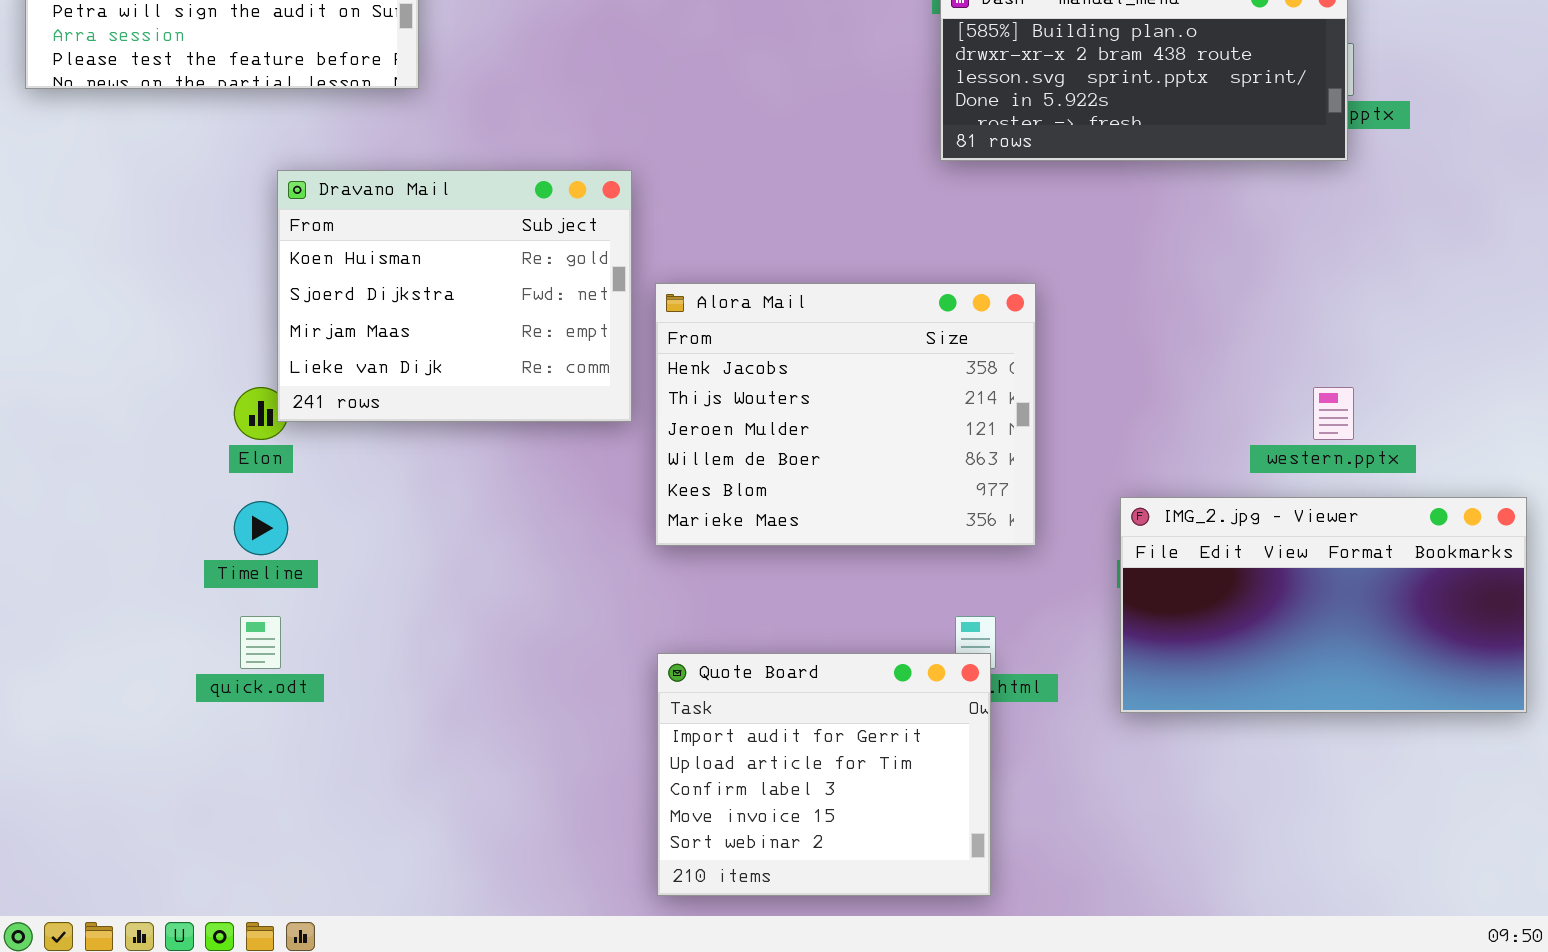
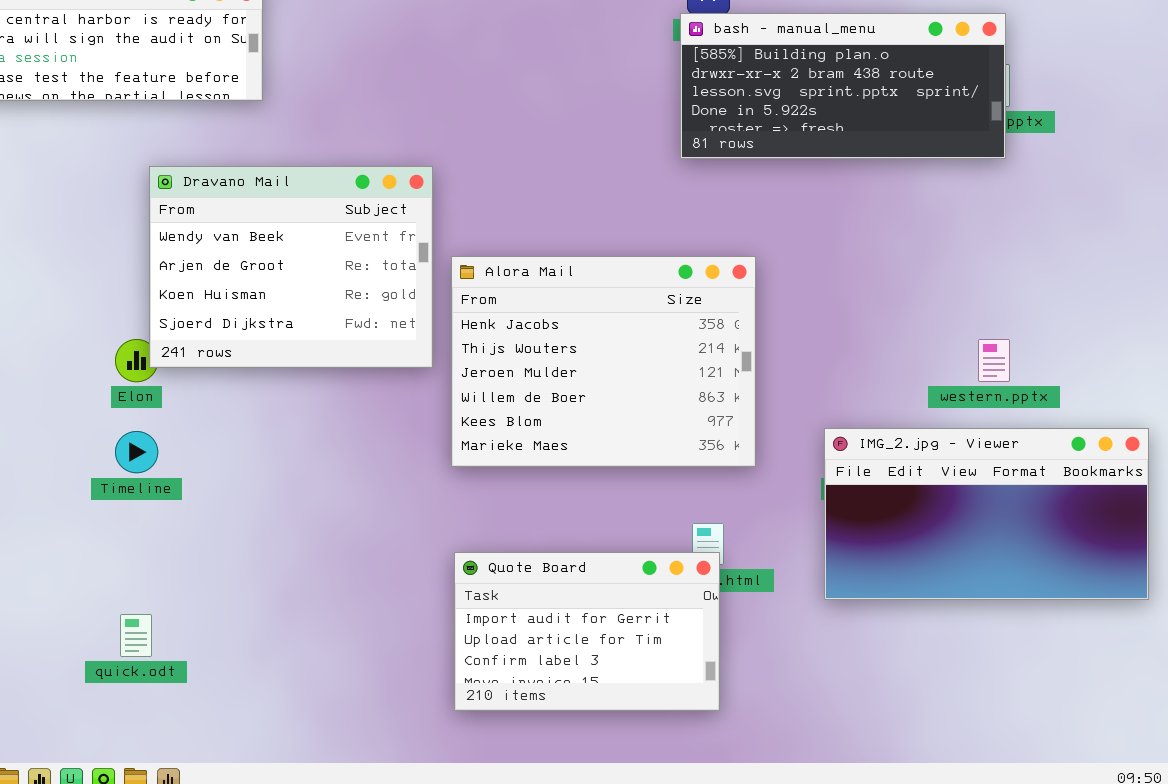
Dravano Mail: [277,170,632,422] -> [149,166,433,368], scrolled up 2 rows
quick.odt: [240,616,281,669] -> [120,614,152,657], moved
Quote Board: [657,653,991,896] -> [454,552,720,711], resized

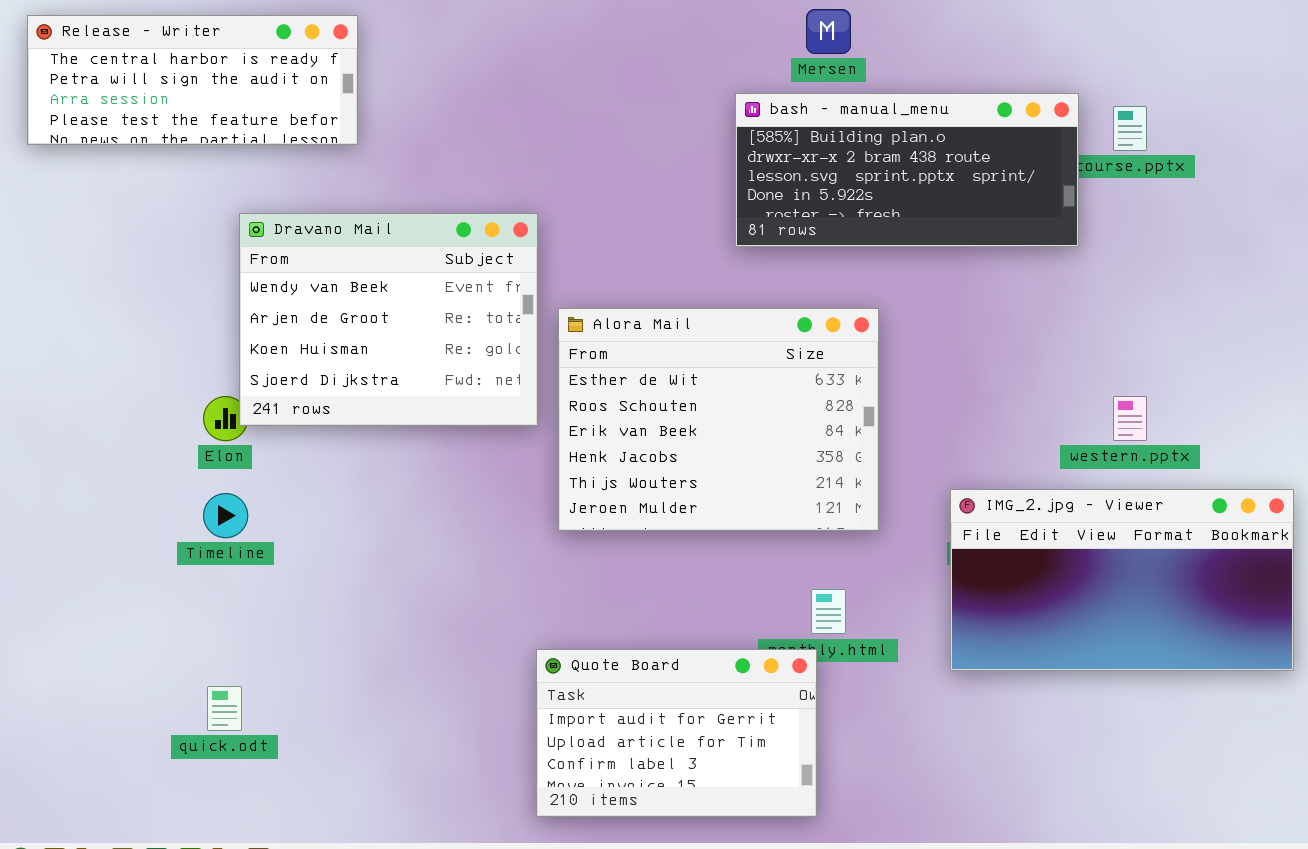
bash - manual_menu: [680,13,1006,159] -> [735,93,1079,247], moved
Alora Mail: [451,256,756,467] -> [558,308,879,531], scrolled up 3 rows
Quote Board: [454,552,720,711] -> [536,649,817,817], moved

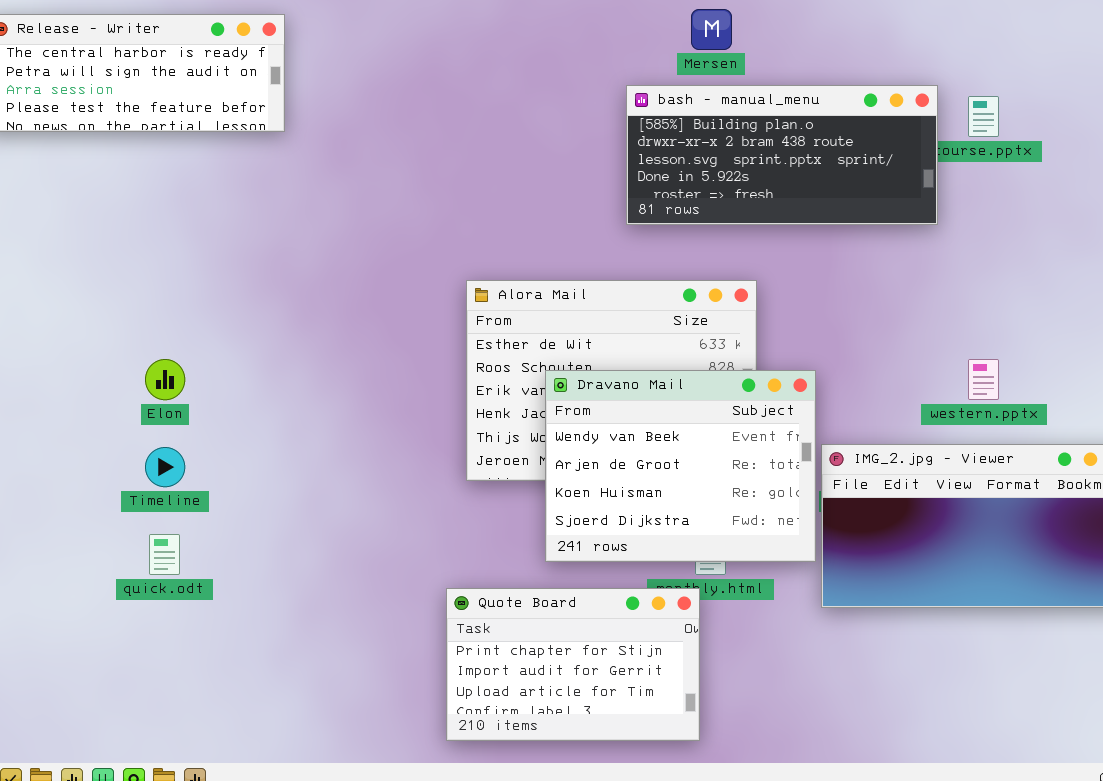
Dravano Mail: [239,213,538,426] -> [545,370,816,562], moved
Quote Board: [536,649,817,817] -> [446,588,700,741], scrolled up 1 row
quick.odt: [207,686,242,731] -> [149,534,180,575], moved

